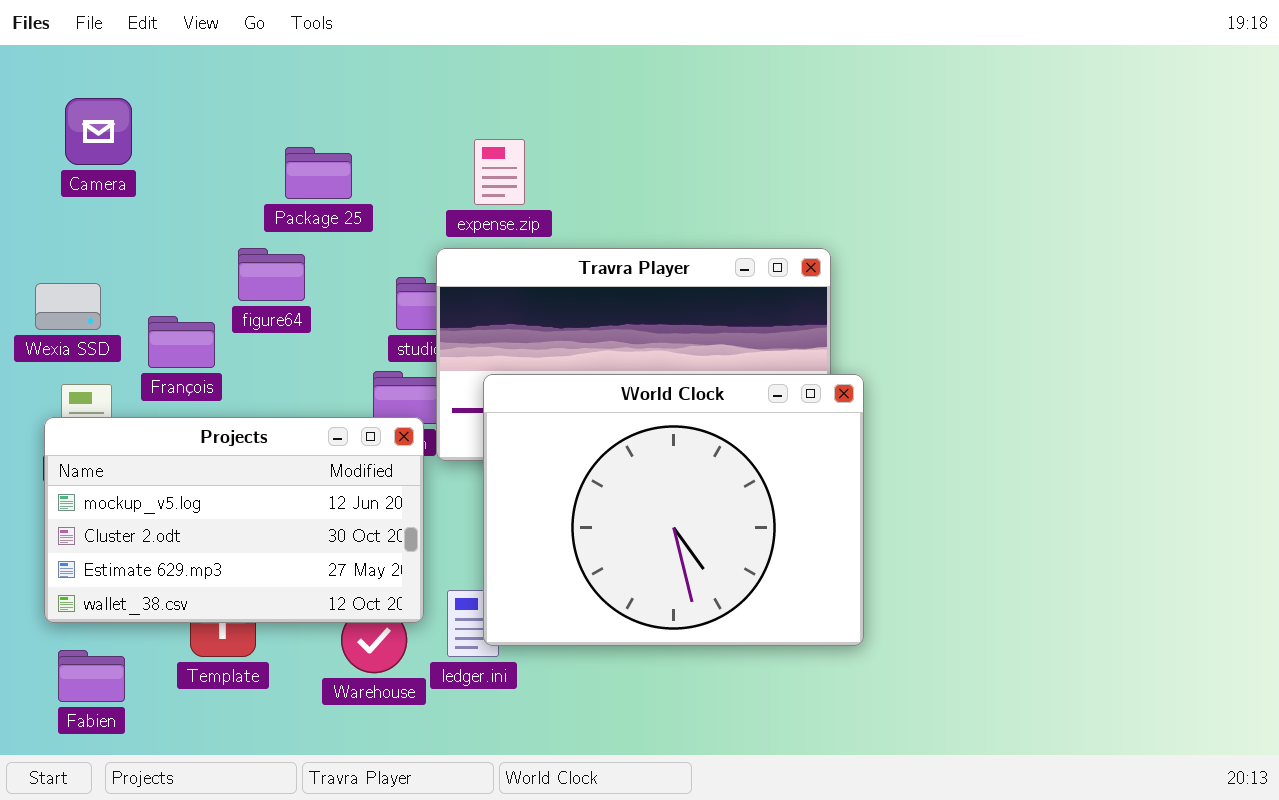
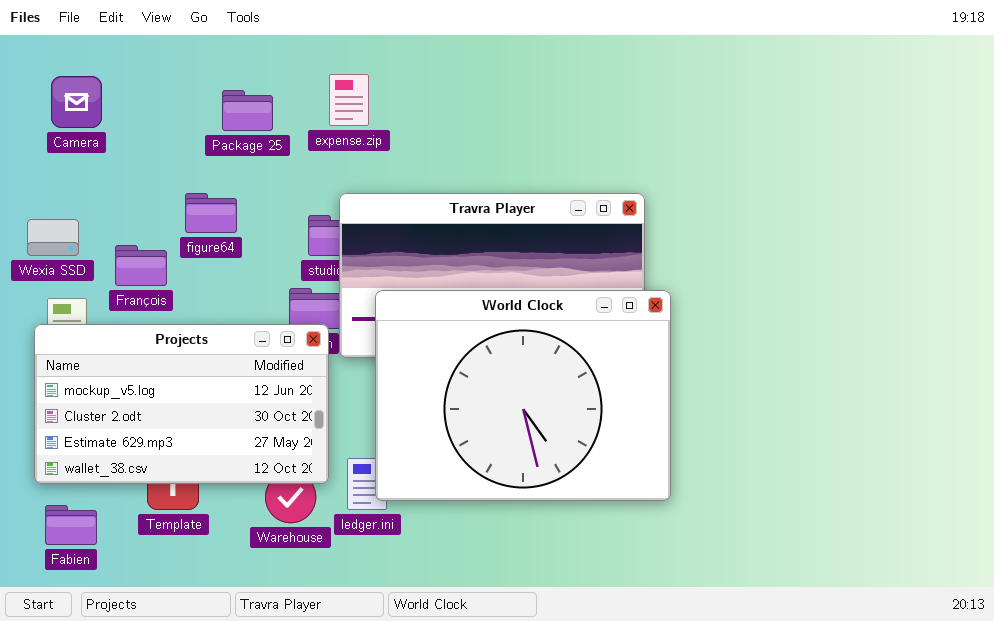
expense.zip: [474,139,525,205] -> [329,74,369,126], moved
Package 25: [285,147,352,199] -> [222,90,273,131], moved

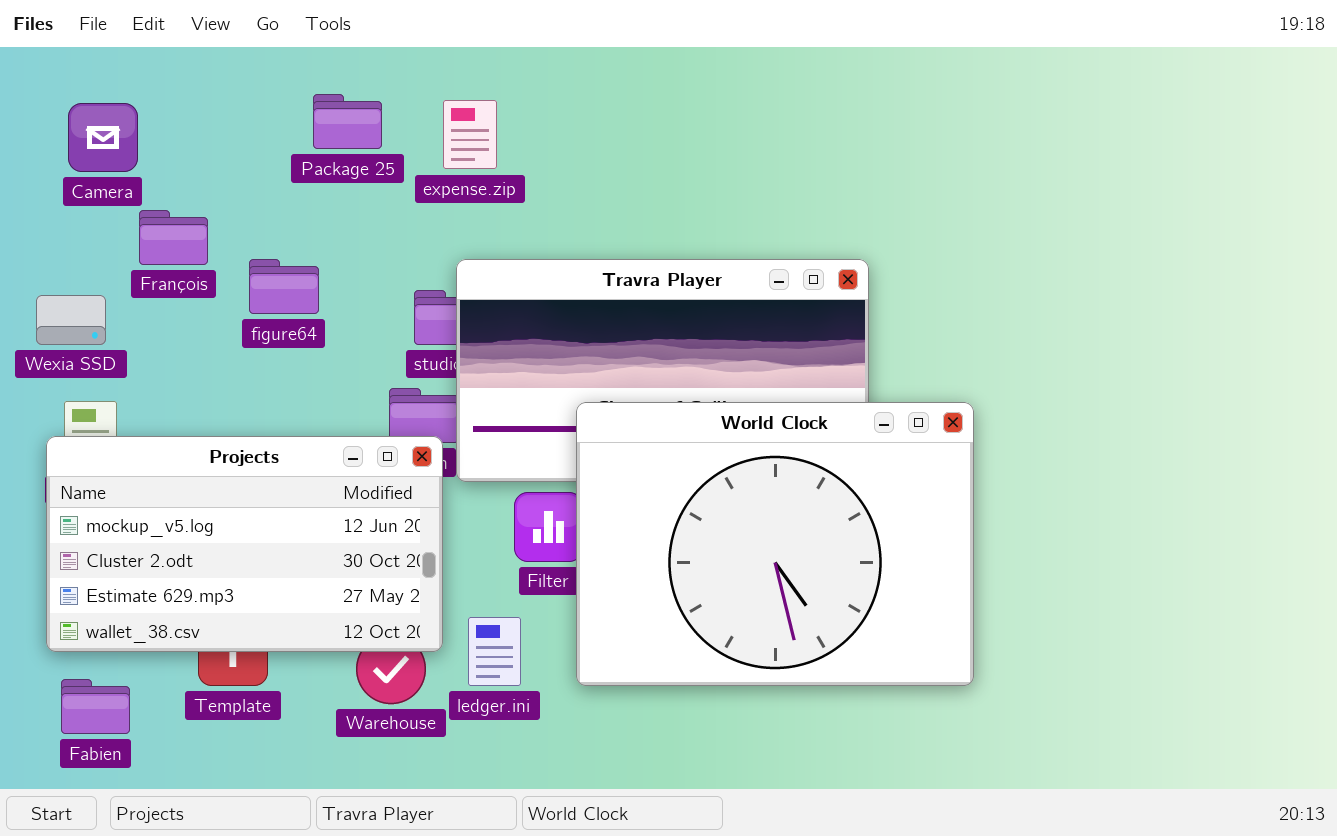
Package 25: [222,90,273,131] -> [313,94,382,149], moved
François: [115,245,167,286] -> [139,210,208,265], moved
World Clock: [375,290,671,501] -> [576,402,974,686], moved

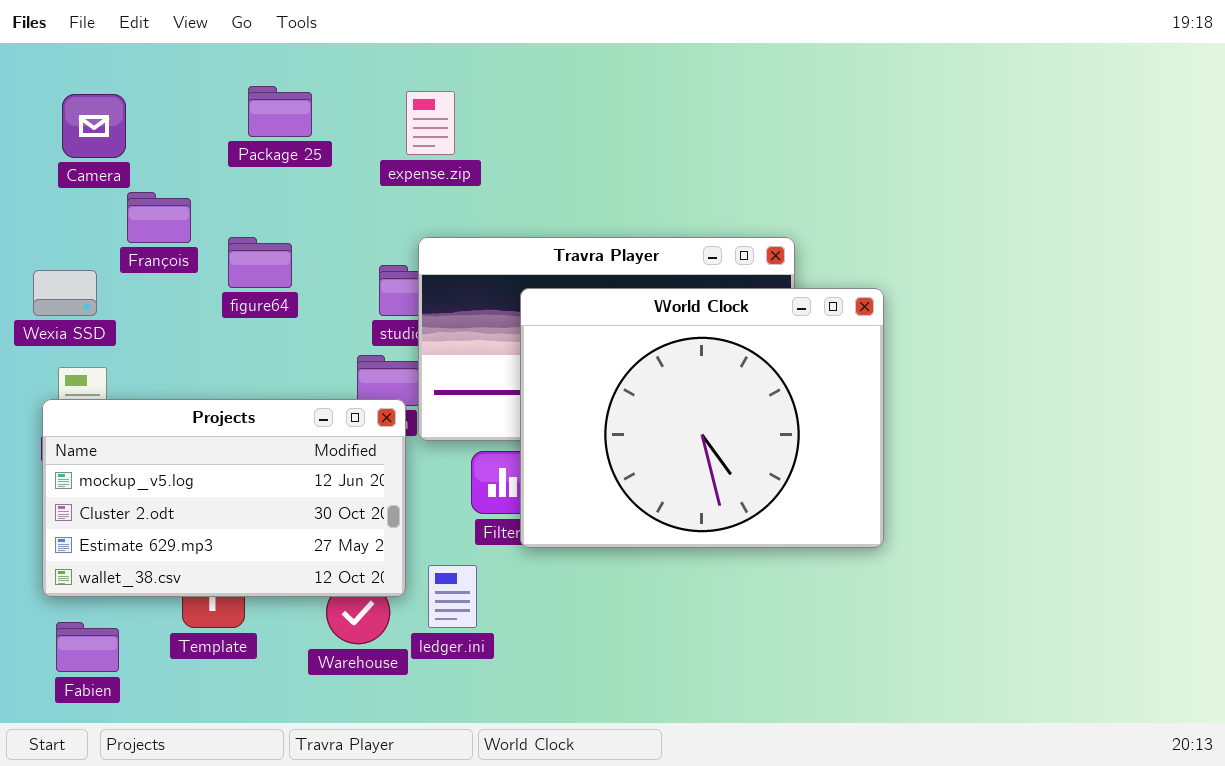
Package 25: [313,94,382,149] -> [248,86,312,137], moved
World Clock: [576,402,974,686] -> [520,288,884,548], moved

